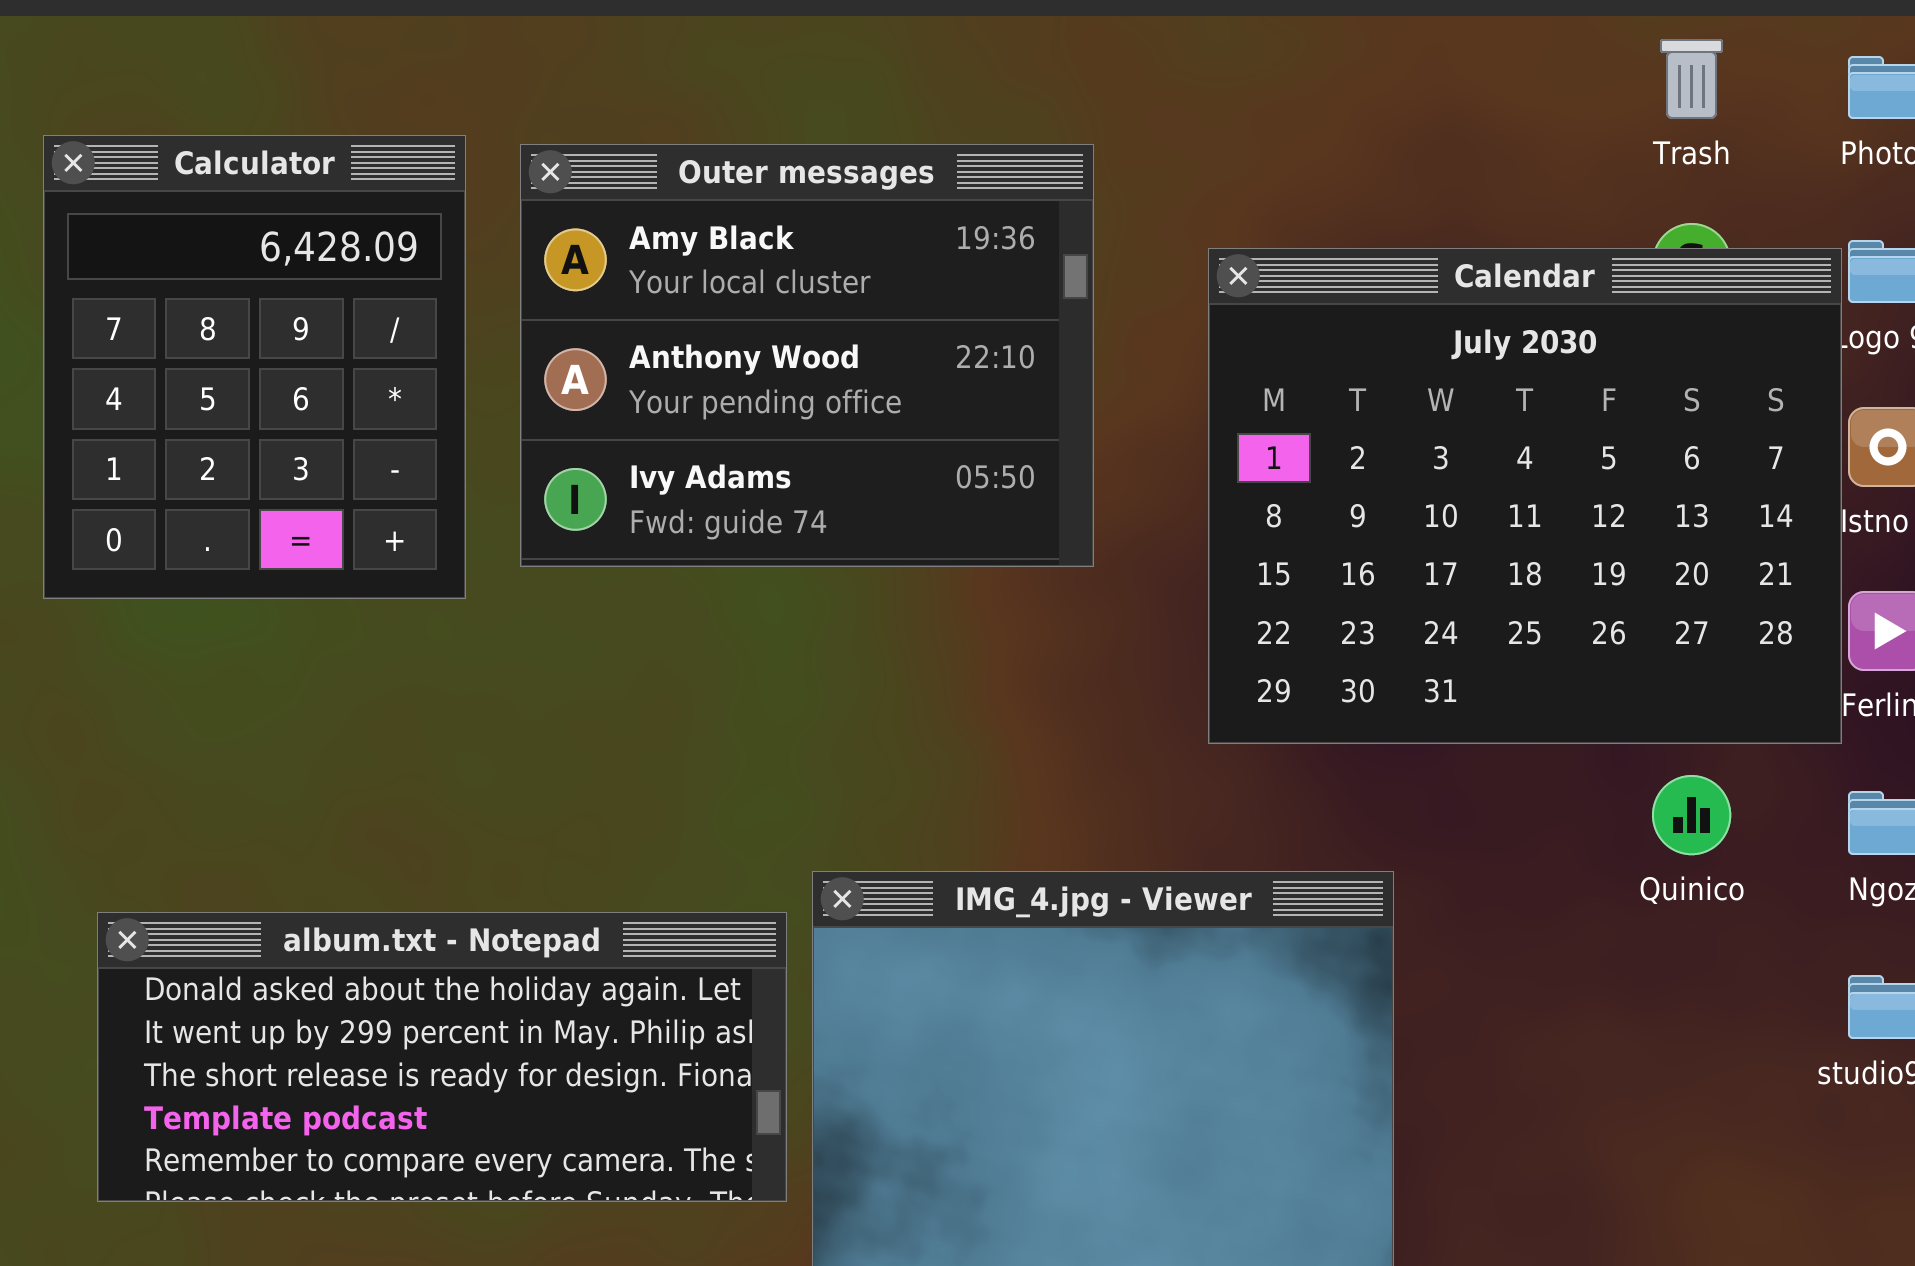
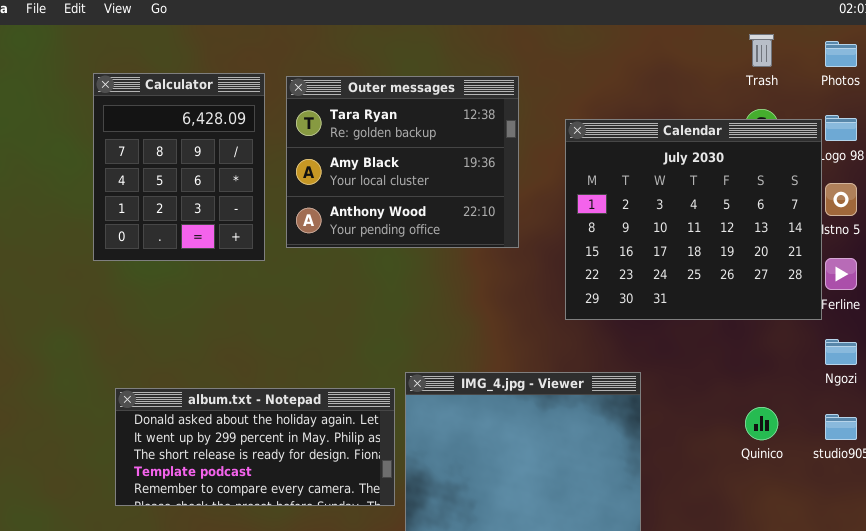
Outer messages: [520,144,1094,567] -> [286,76,519,248], scrolled up 1 row
Quinico: [1652,775,1731,855] -> [745,407,778,440], moved

